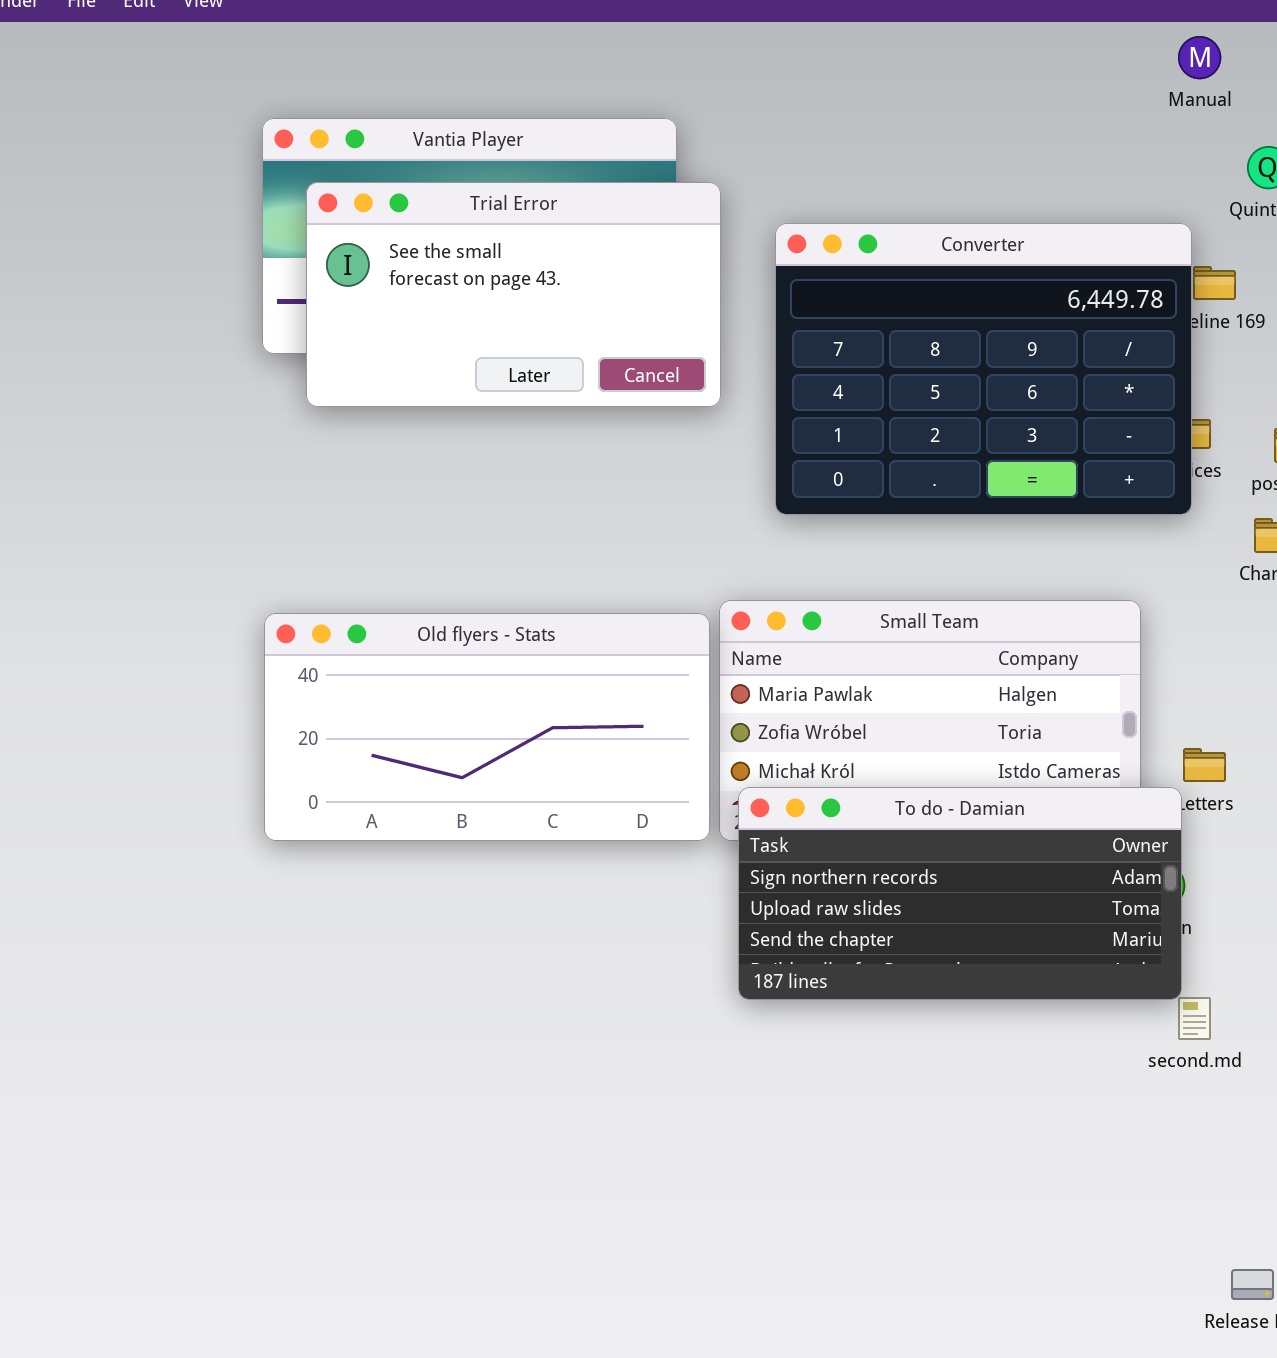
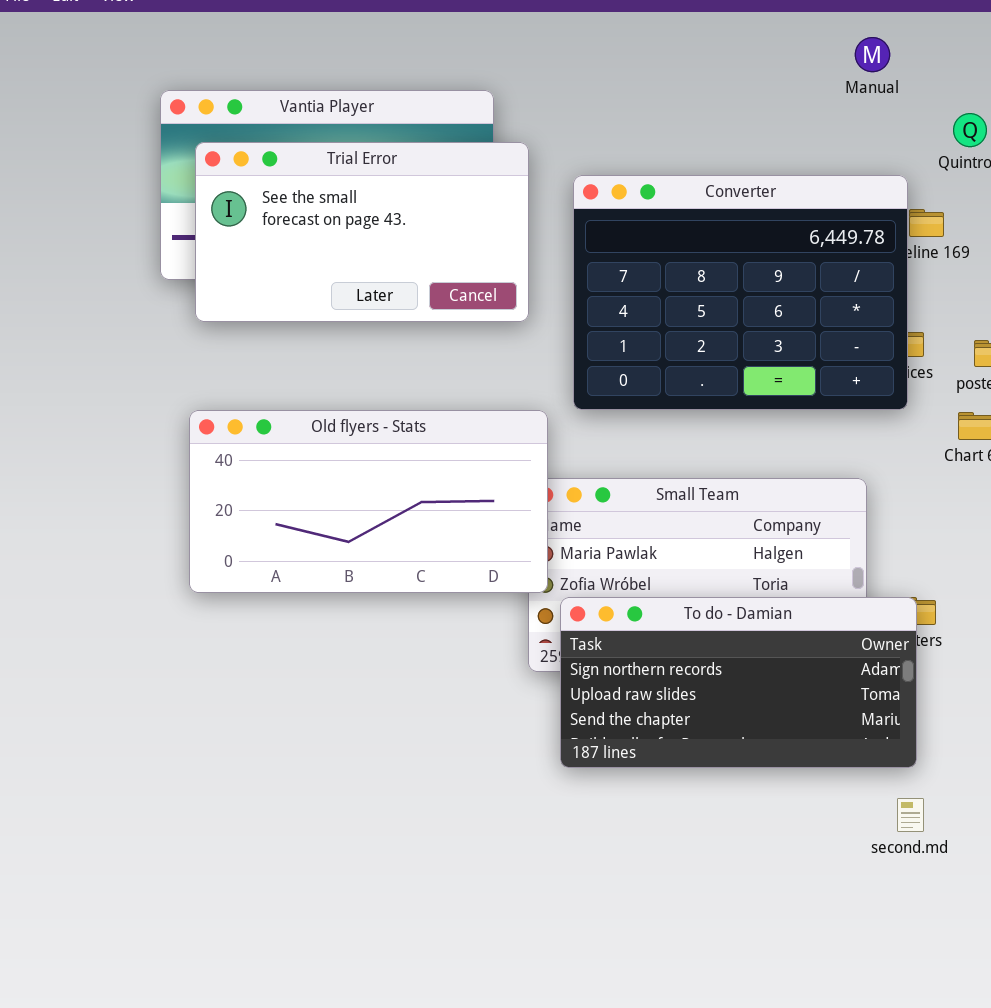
Manual: [1178,36,1221,79] -> [855,37,890,72], moved
Old flyers - Stats: [264,613,710,841] -> [189,410,548,593], moved
To do - Damian: [738,787,1182,1000] -> [560,597,917,768], moved

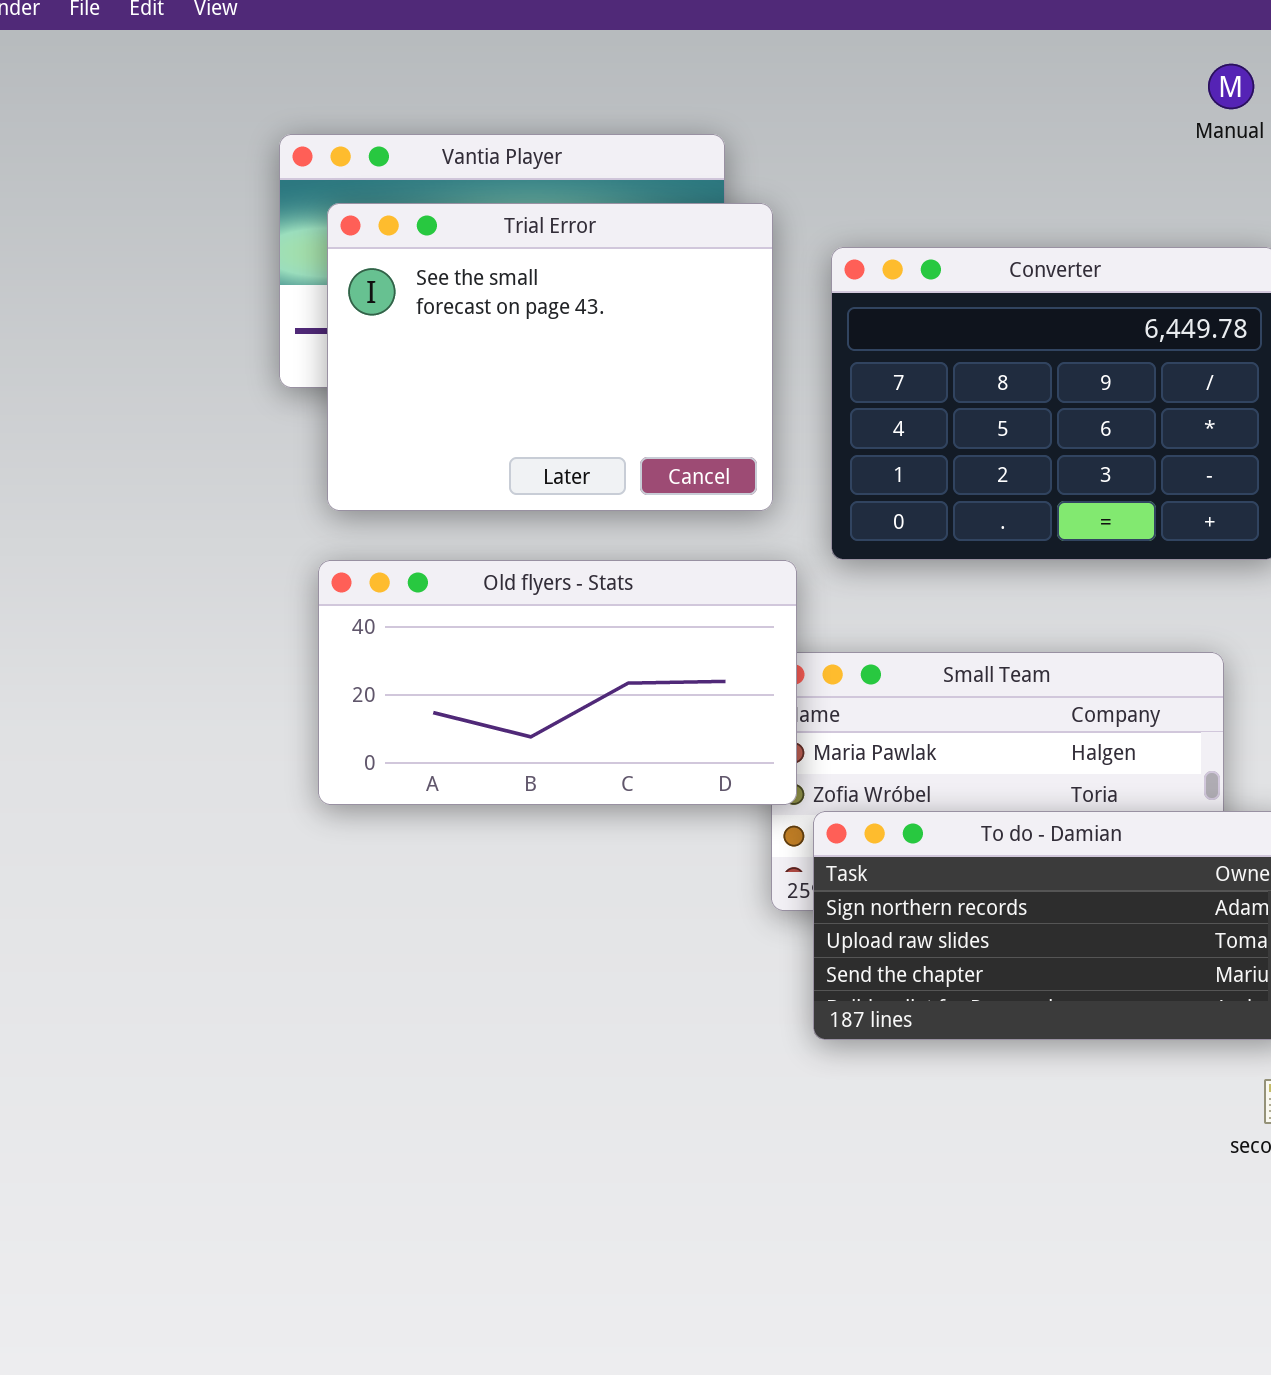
Trial Error: [195,142,529,322] -> [327,203,773,511], resized

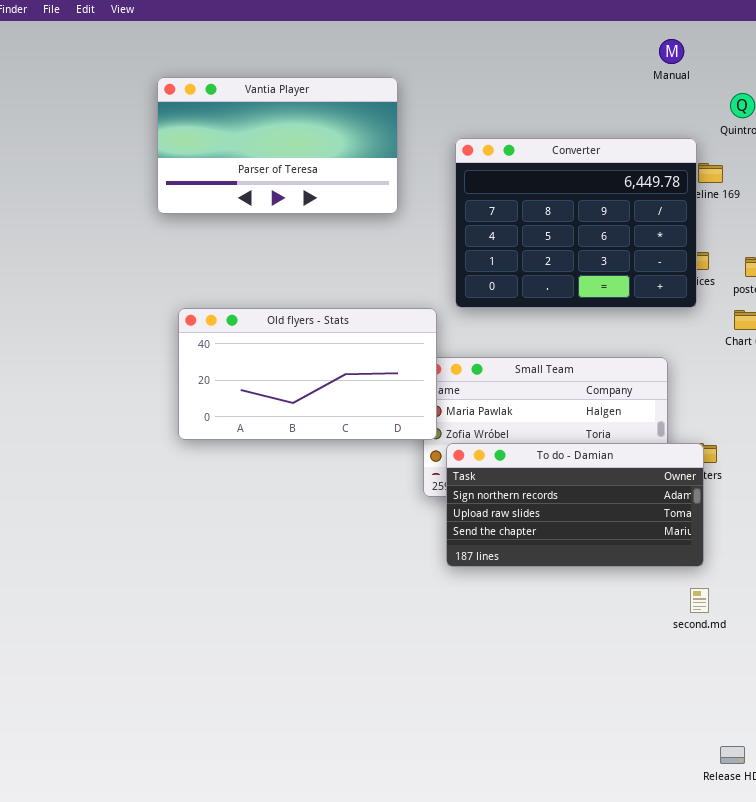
Trial Error: [327,203,773,511] -> none, closed

